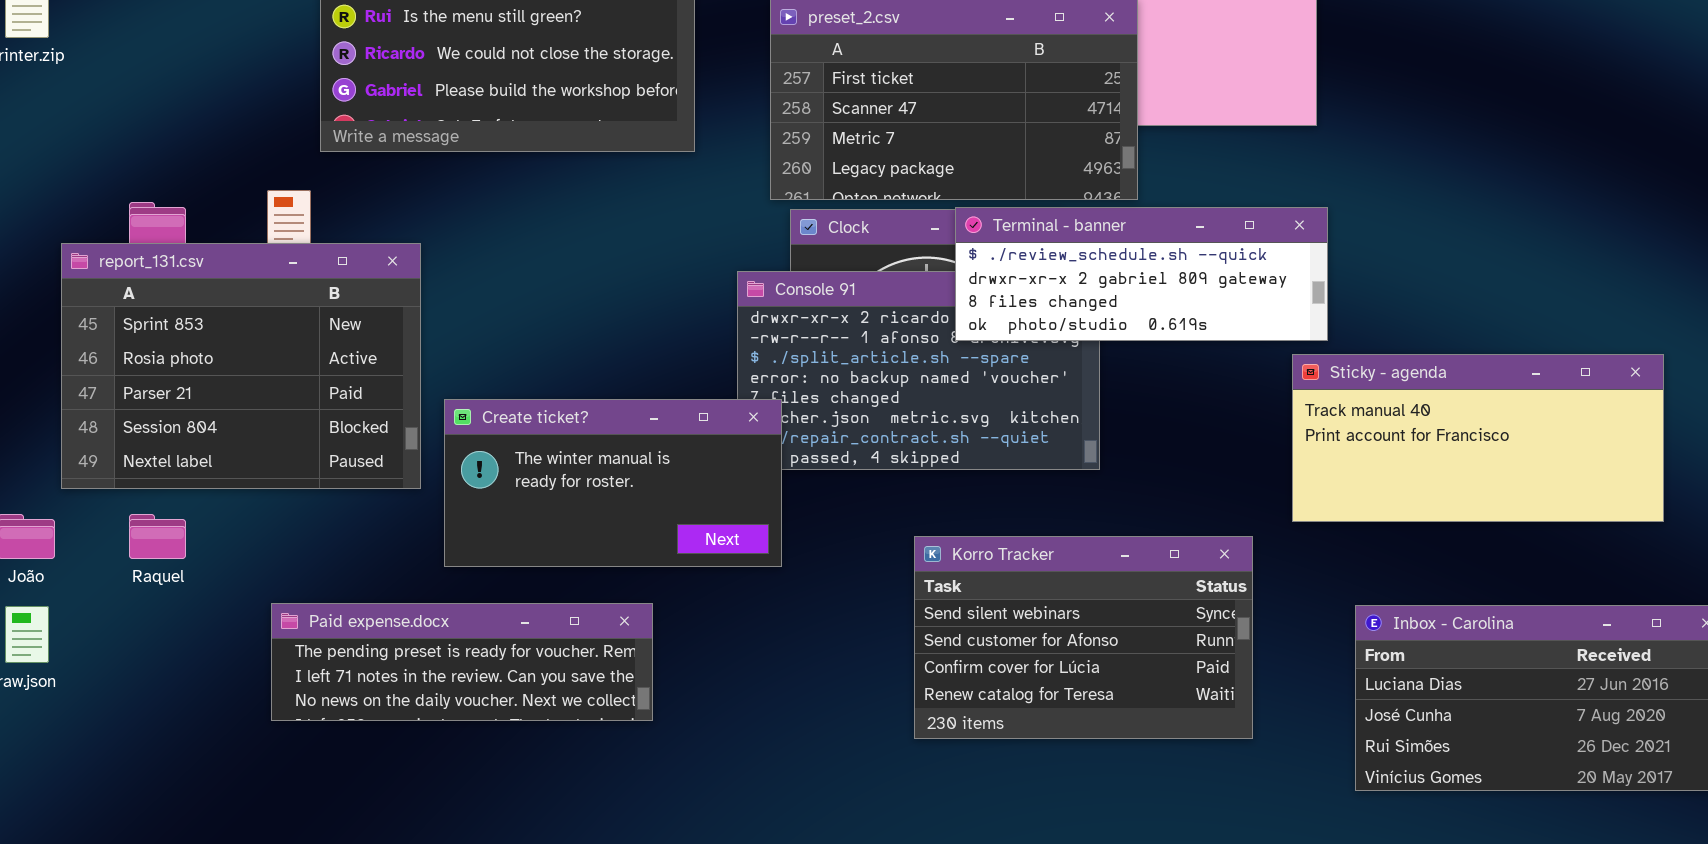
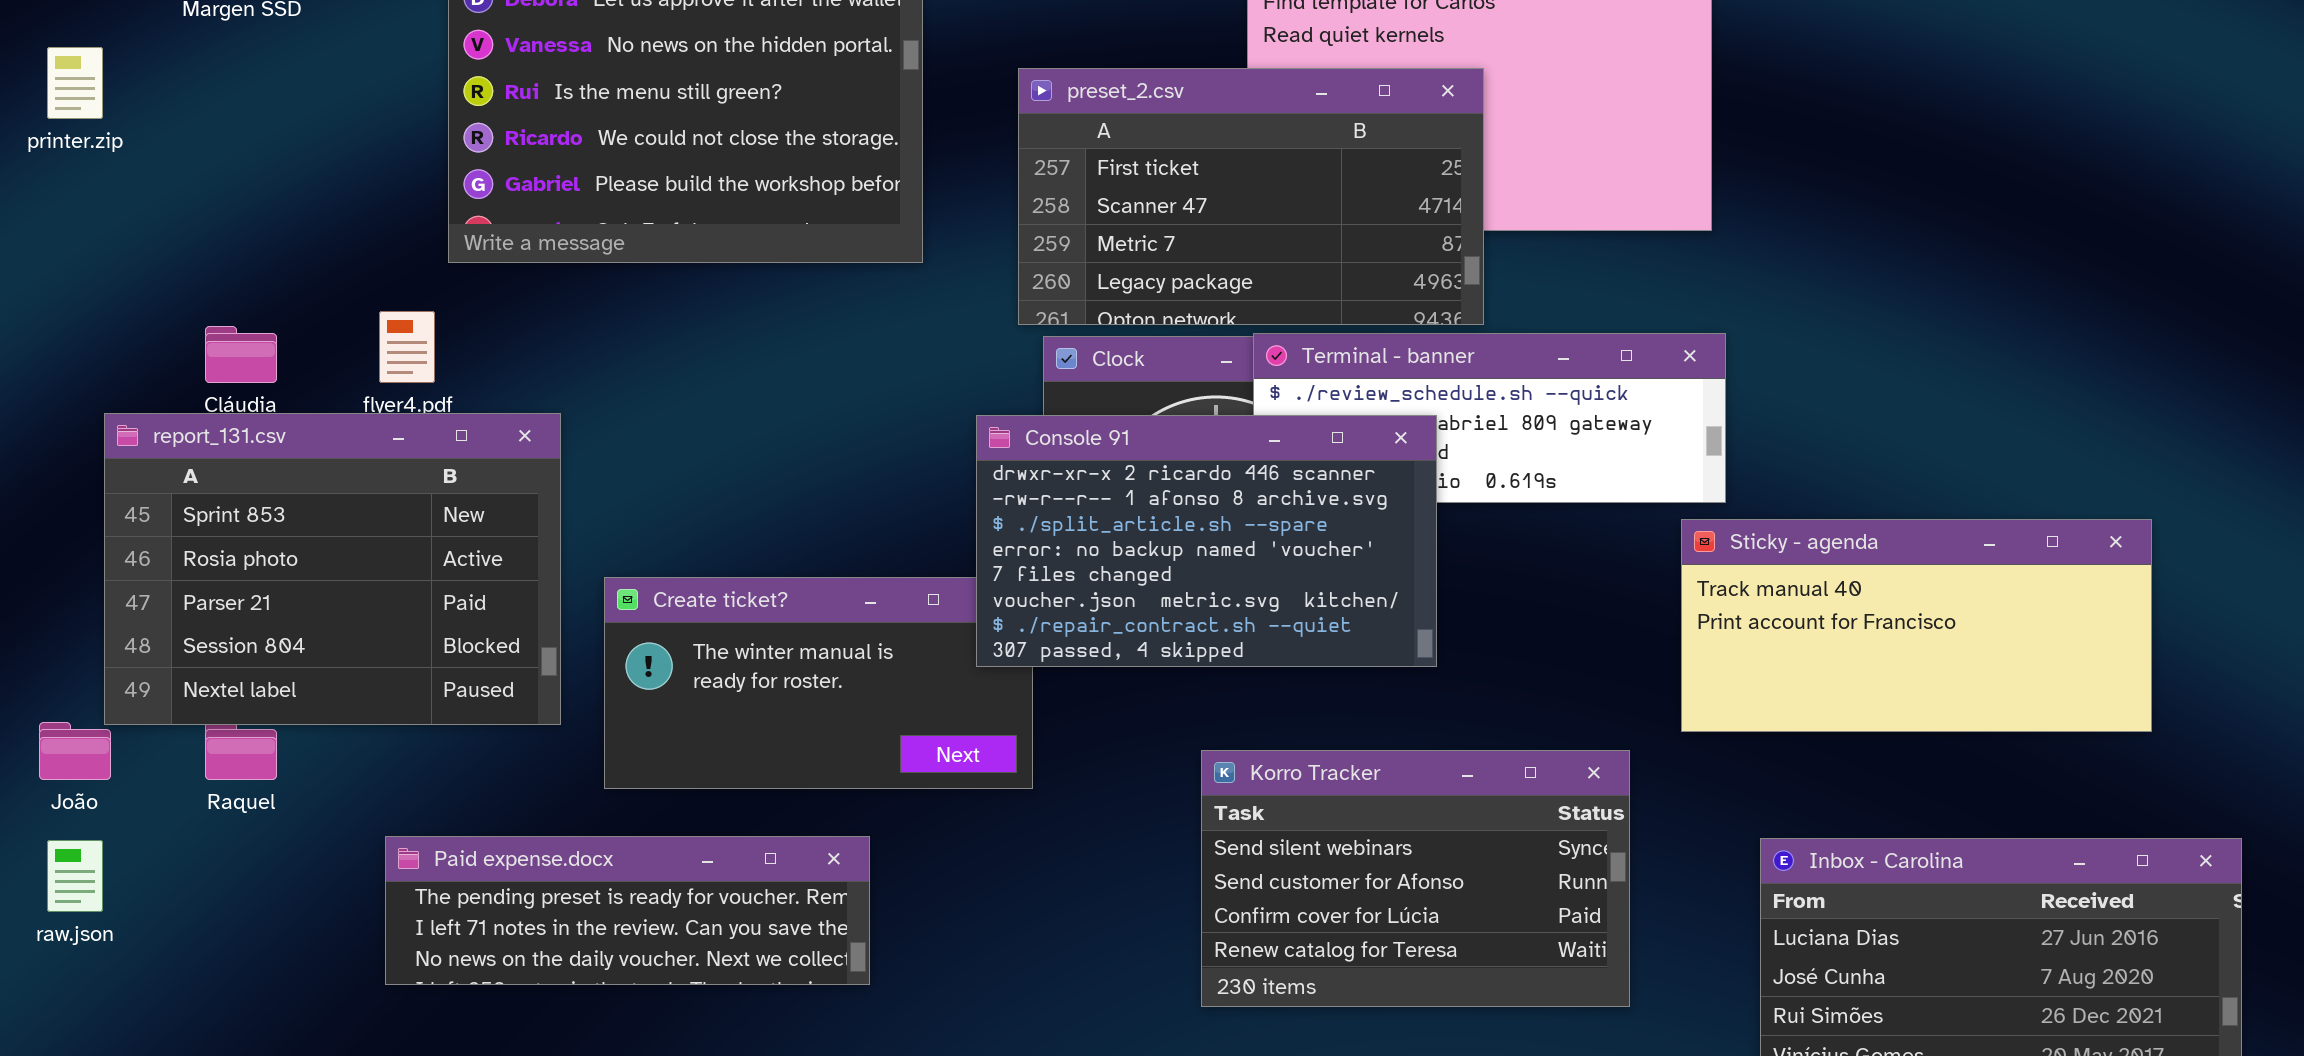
report_131.csv: [61,243,421,489] -> [104,413,561,725], moved
Console 91: [737,271,1100,470] -> [976,415,1437,667], raised

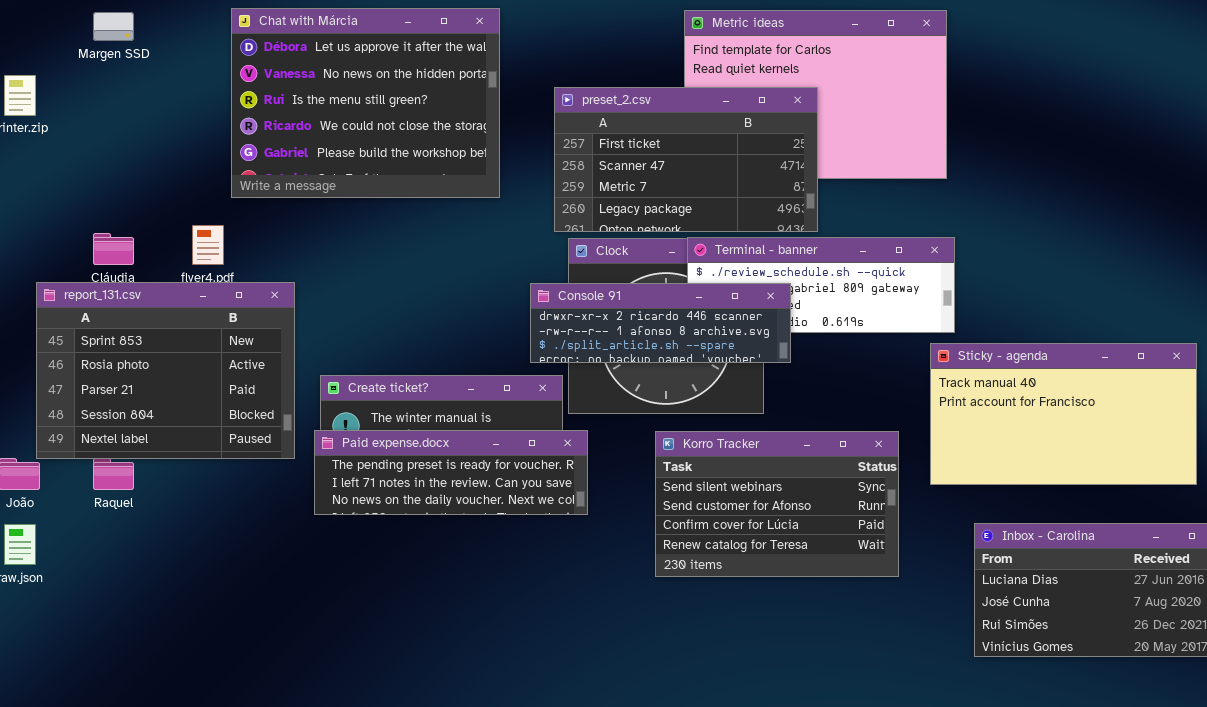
Console 91: [976,415,1437,667] -> [530,283,791,363], resized
Sticky - agenda: [1681,519,2152,732] -> [930,343,1197,485], resized
Korro Tracker: [1201,750,1630,1007] -> [655,431,899,577], moved
Paid expense.docx: [385,836,870,985] -> [314,430,588,515], moved

